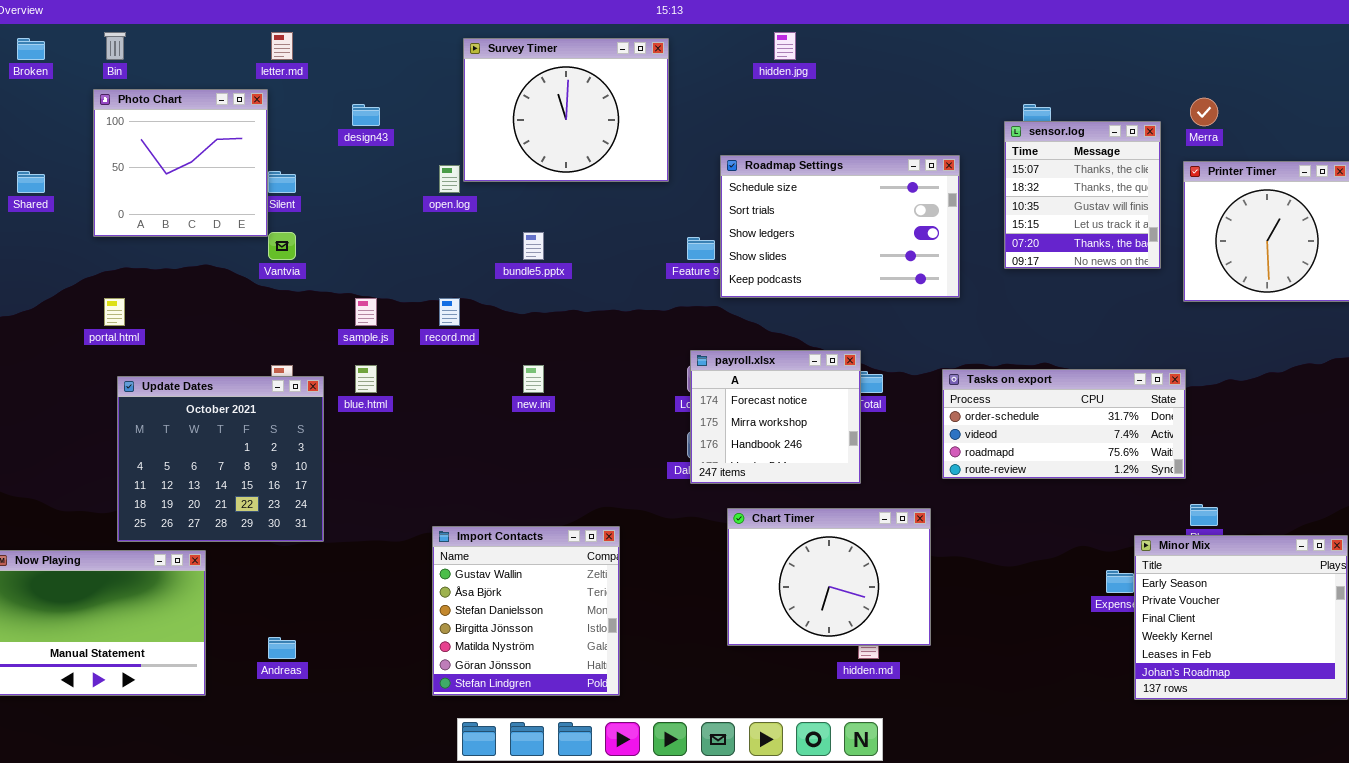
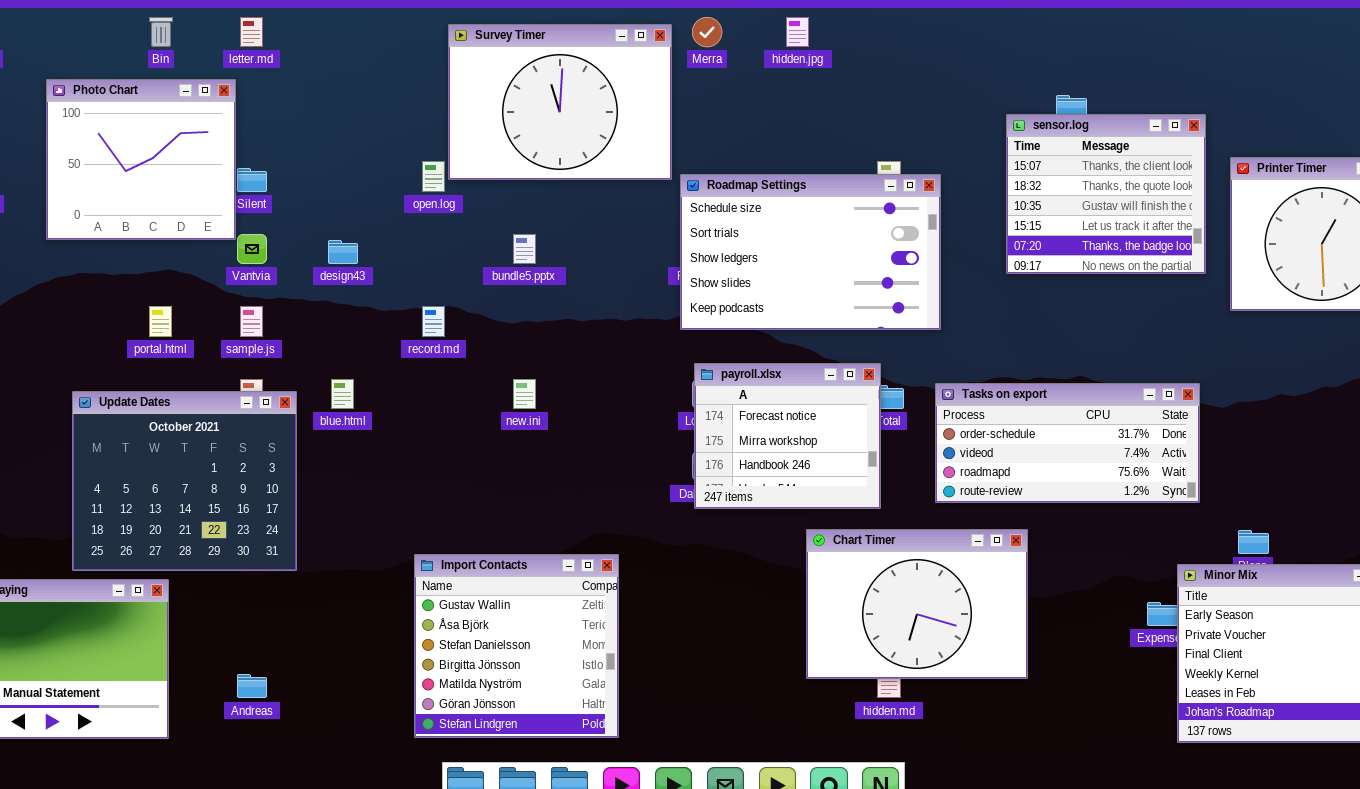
Bin: [104,32,126,60] -> [149,17,173,47], moved
Merra: [1190,98,1218,126] -> [692,17,722,47], moved
design43: [352,104,380,126] -> [328,240,358,264], moved
sensor.log: [1004,121,1161,269] -> [1006,114,1206,274], resized
Roadmap Settings: [720,155,960,298] -> [680,174,941,330], moved
portal.html: [104,298,125,326] -> [149,306,172,337], moved
sample.js: [355,298,377,326] -> [240,306,263,337], moved
Tasks on export: [942,369,1186,479] -> [935,383,1200,503], moved
Chart Timer: [727,508,931,646] -> [806,529,1028,679], moved

